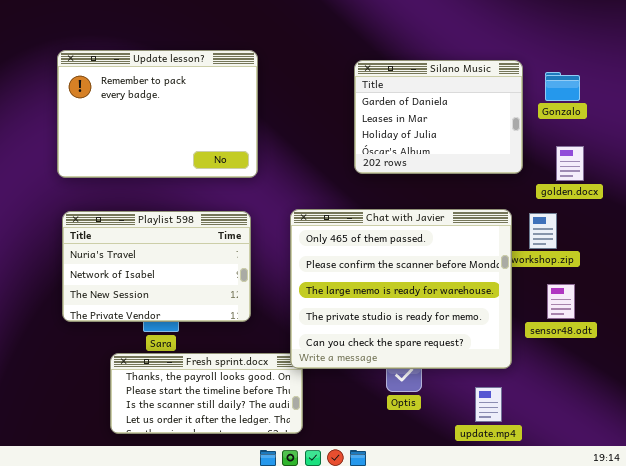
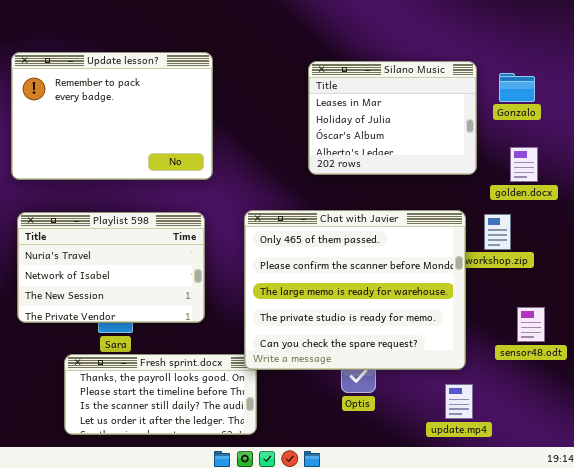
Silano Music: [354,60,523,174] -> [308,61,477,175], scrolled down 1 row
sensor48.odt: [547,284,575,319] -> [517,307,545,342], moved
update.mp4: [475,387,502,422] -> [445,384,473,419], moved

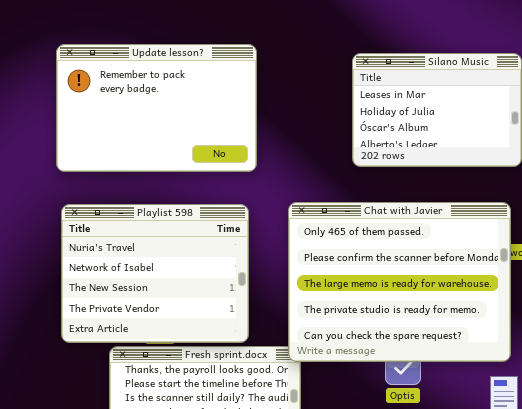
Playlist 598: [17,212,205,323] -> [61,204,249,343], resized

